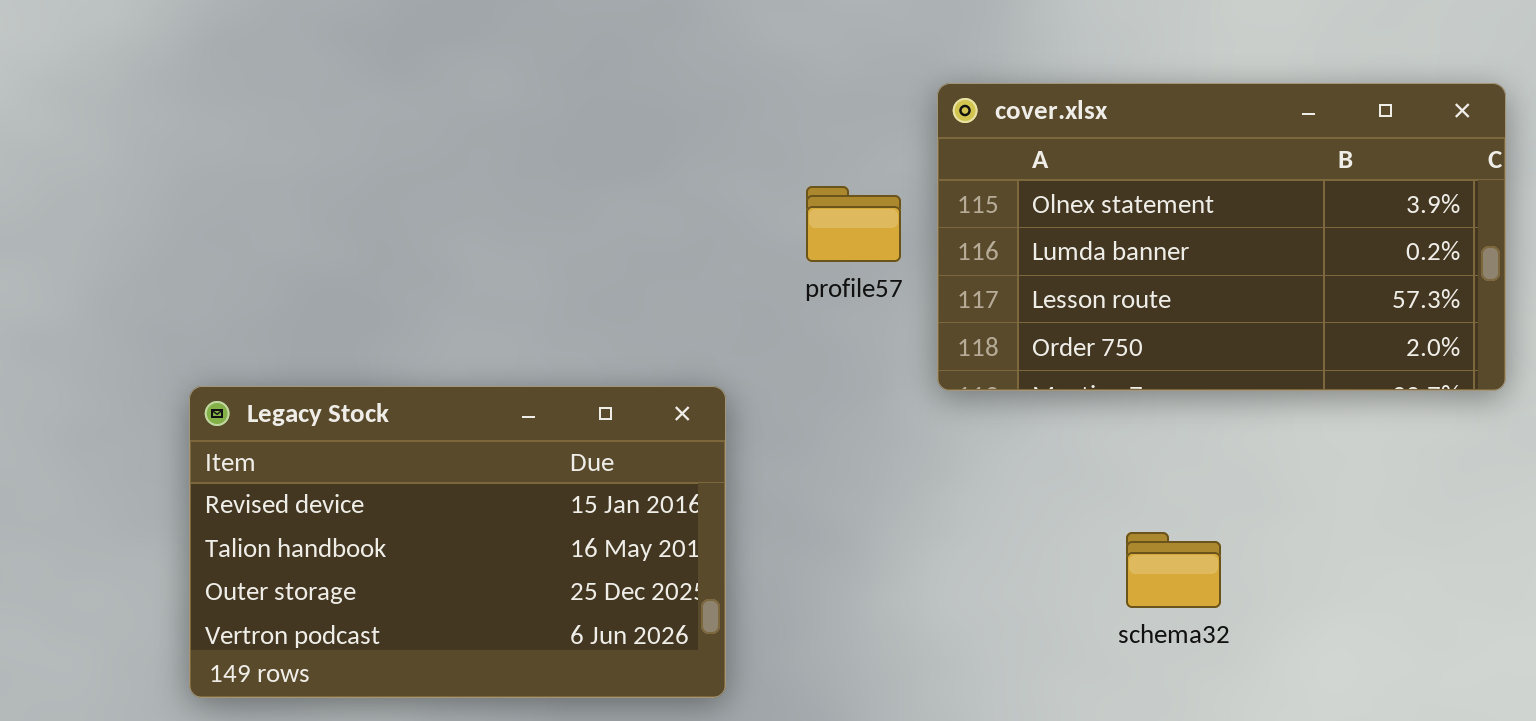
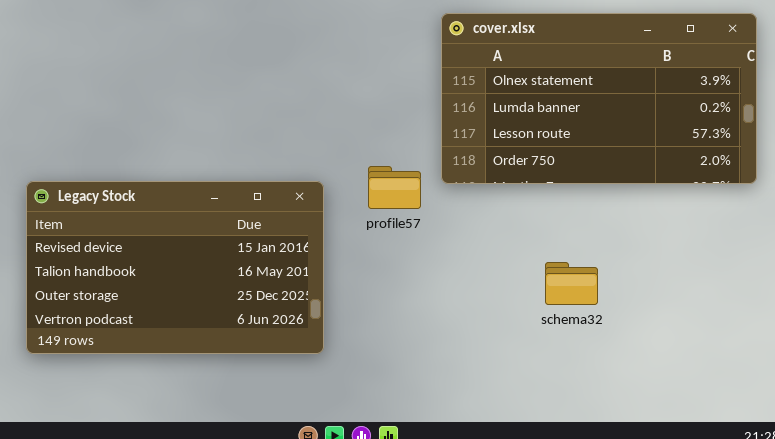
profile57: [806,186,901,262] -> [368,166,421,209], moved

